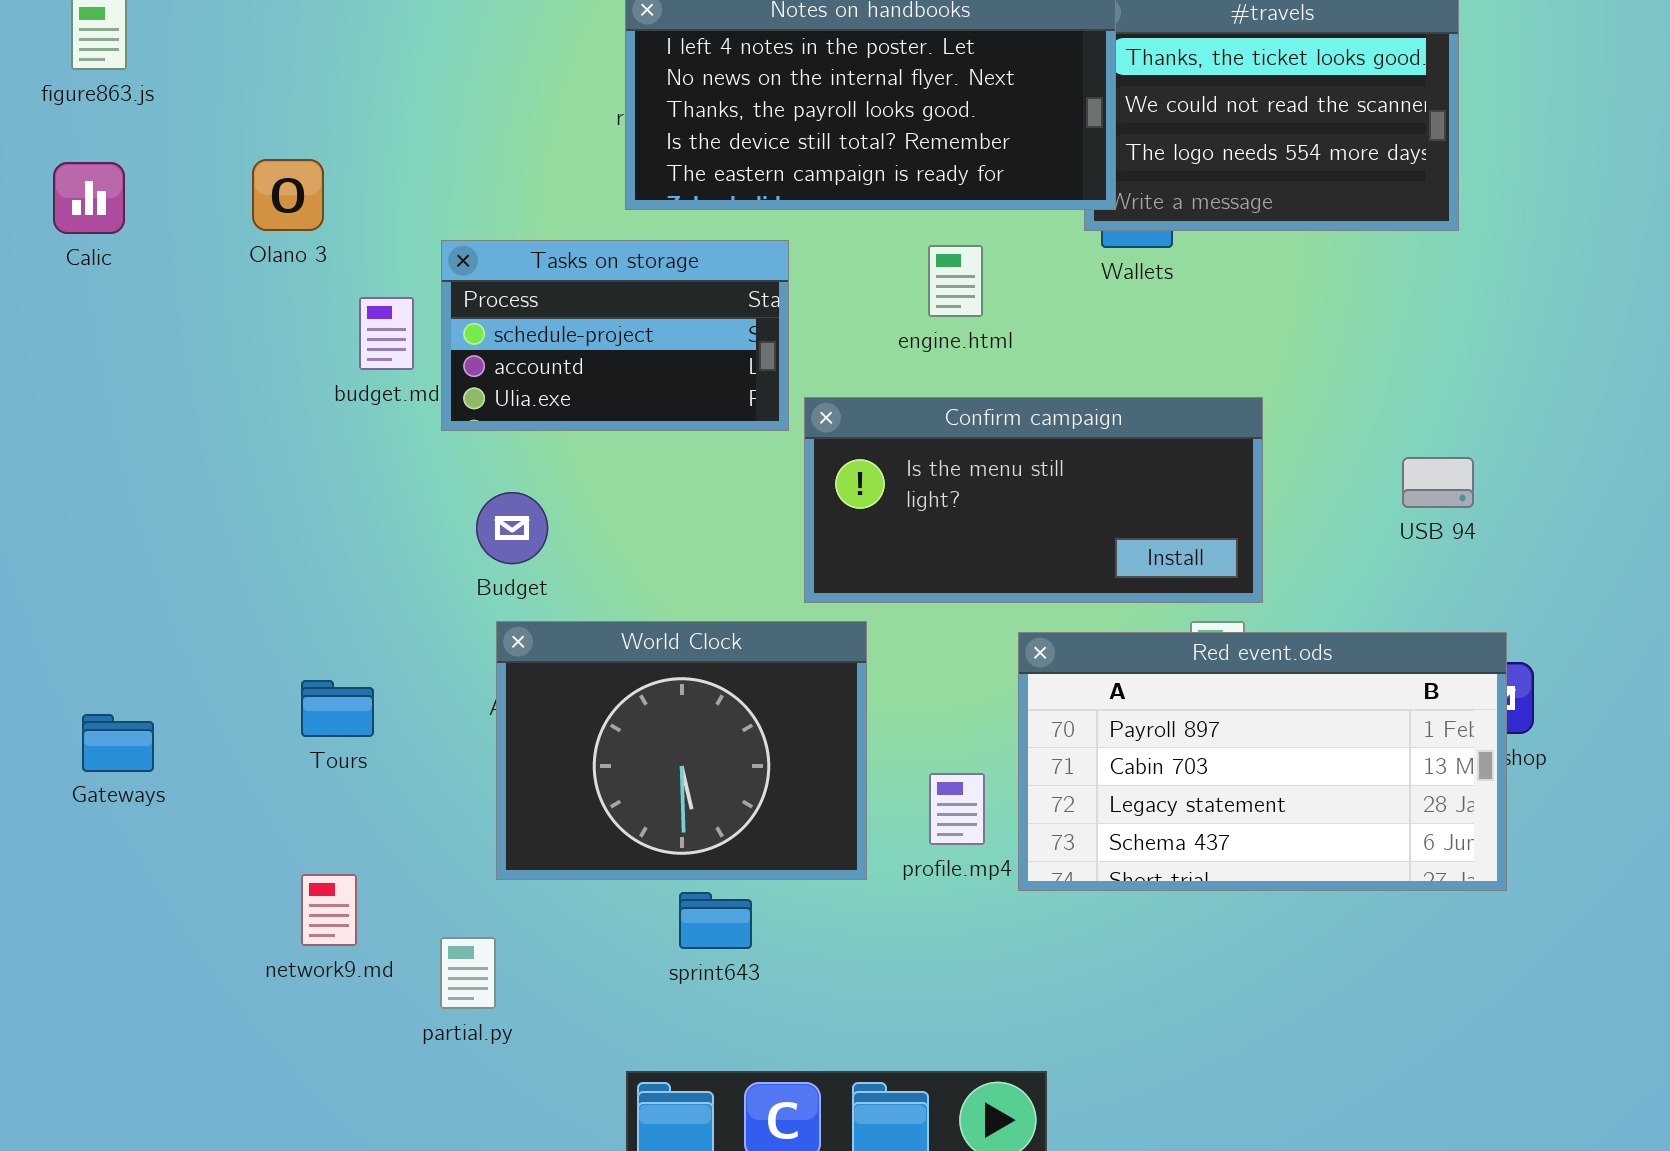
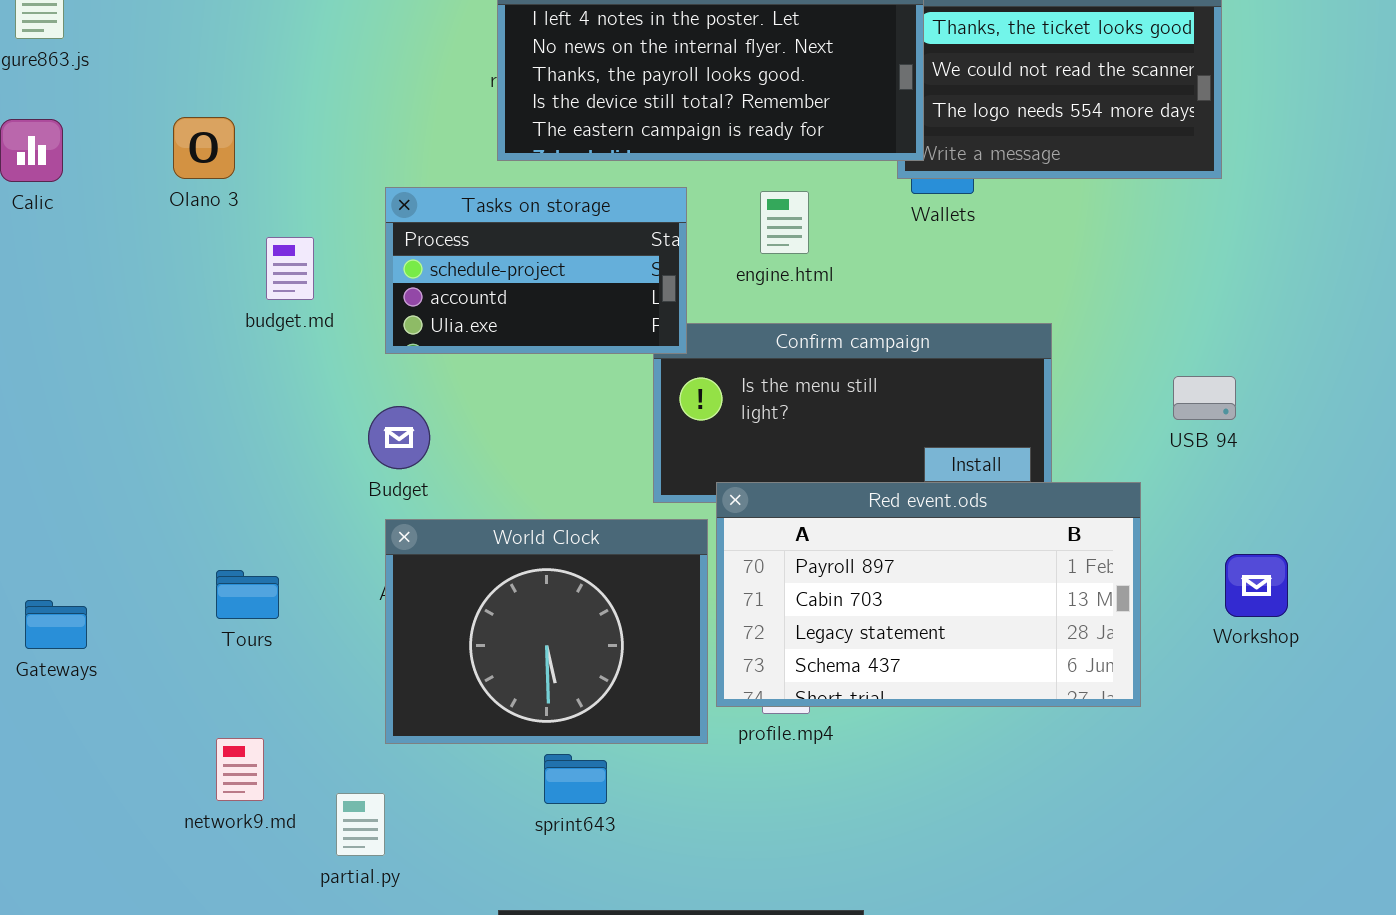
Tasks on storage: [441,240,789,431] -> [385,187,687,354], moved
Red event.ods: [1018,632,1507,891] -> [716,482,1141,707], moved

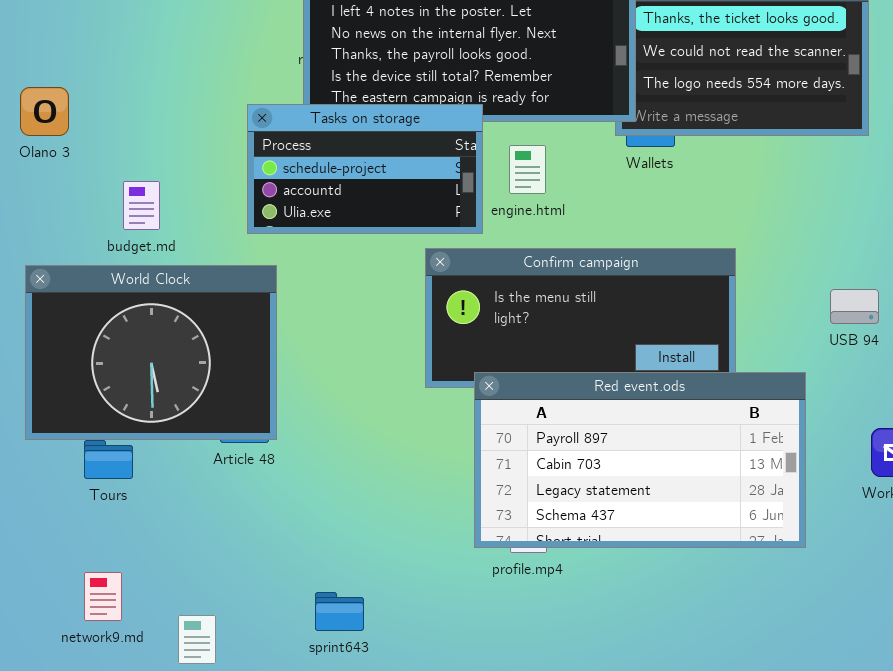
Olano 3: [173,117,235,179] -> [20,87,69,136], moved
Tasks on storage: [385,187,687,354] -> [247,104,483,234], moved
World Clock: [385,519,708,744] -> [25,265,277,440], moved
sprint643: [544,754,607,804] -> [315,592,364,631], moved

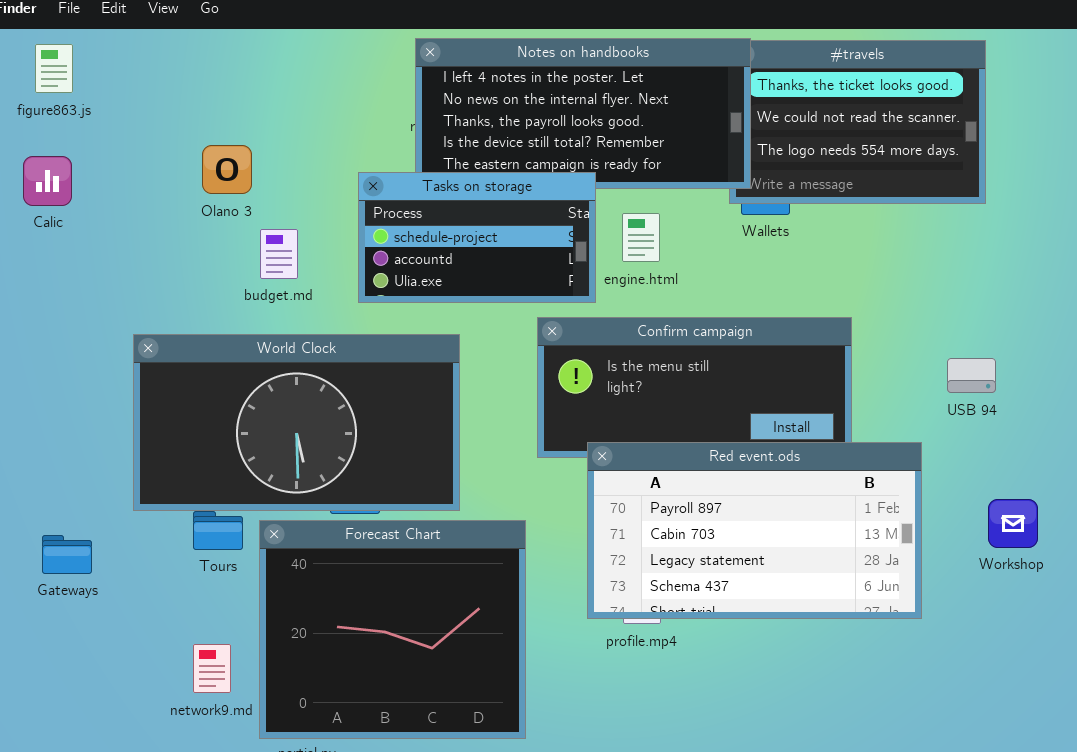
Olano 3: [20,87,69,136] -> [202,145,252,194], moved
budget.md: [123,181,160,230] -> [260,229,298,279], moved
World Clock: [25,265,277,440] -> [133,334,460,511], resized
Forecast Chart: none -> [259,520,526,739], opened

